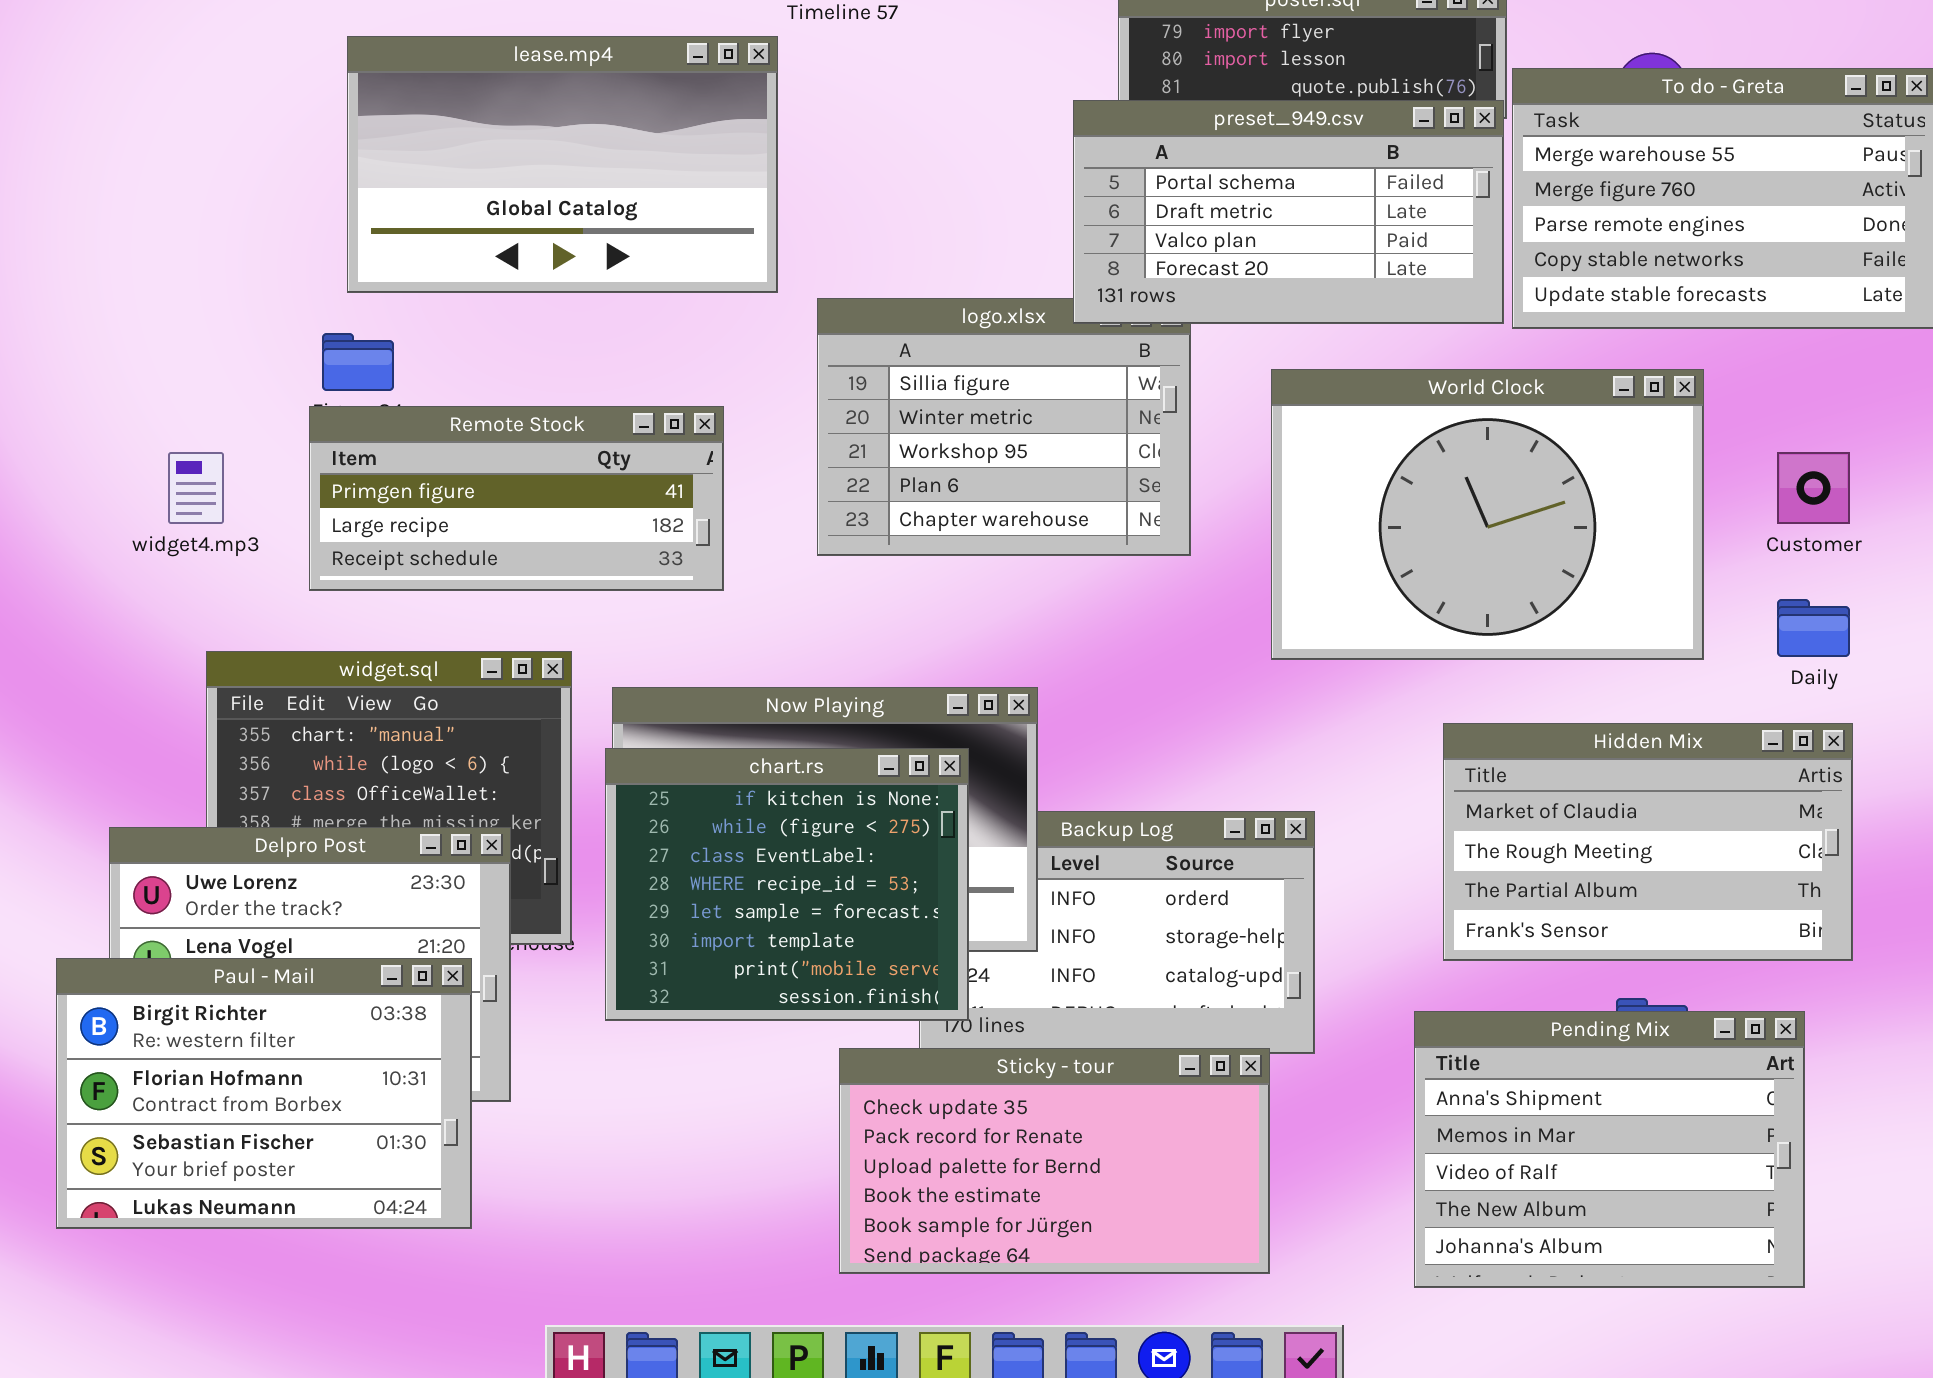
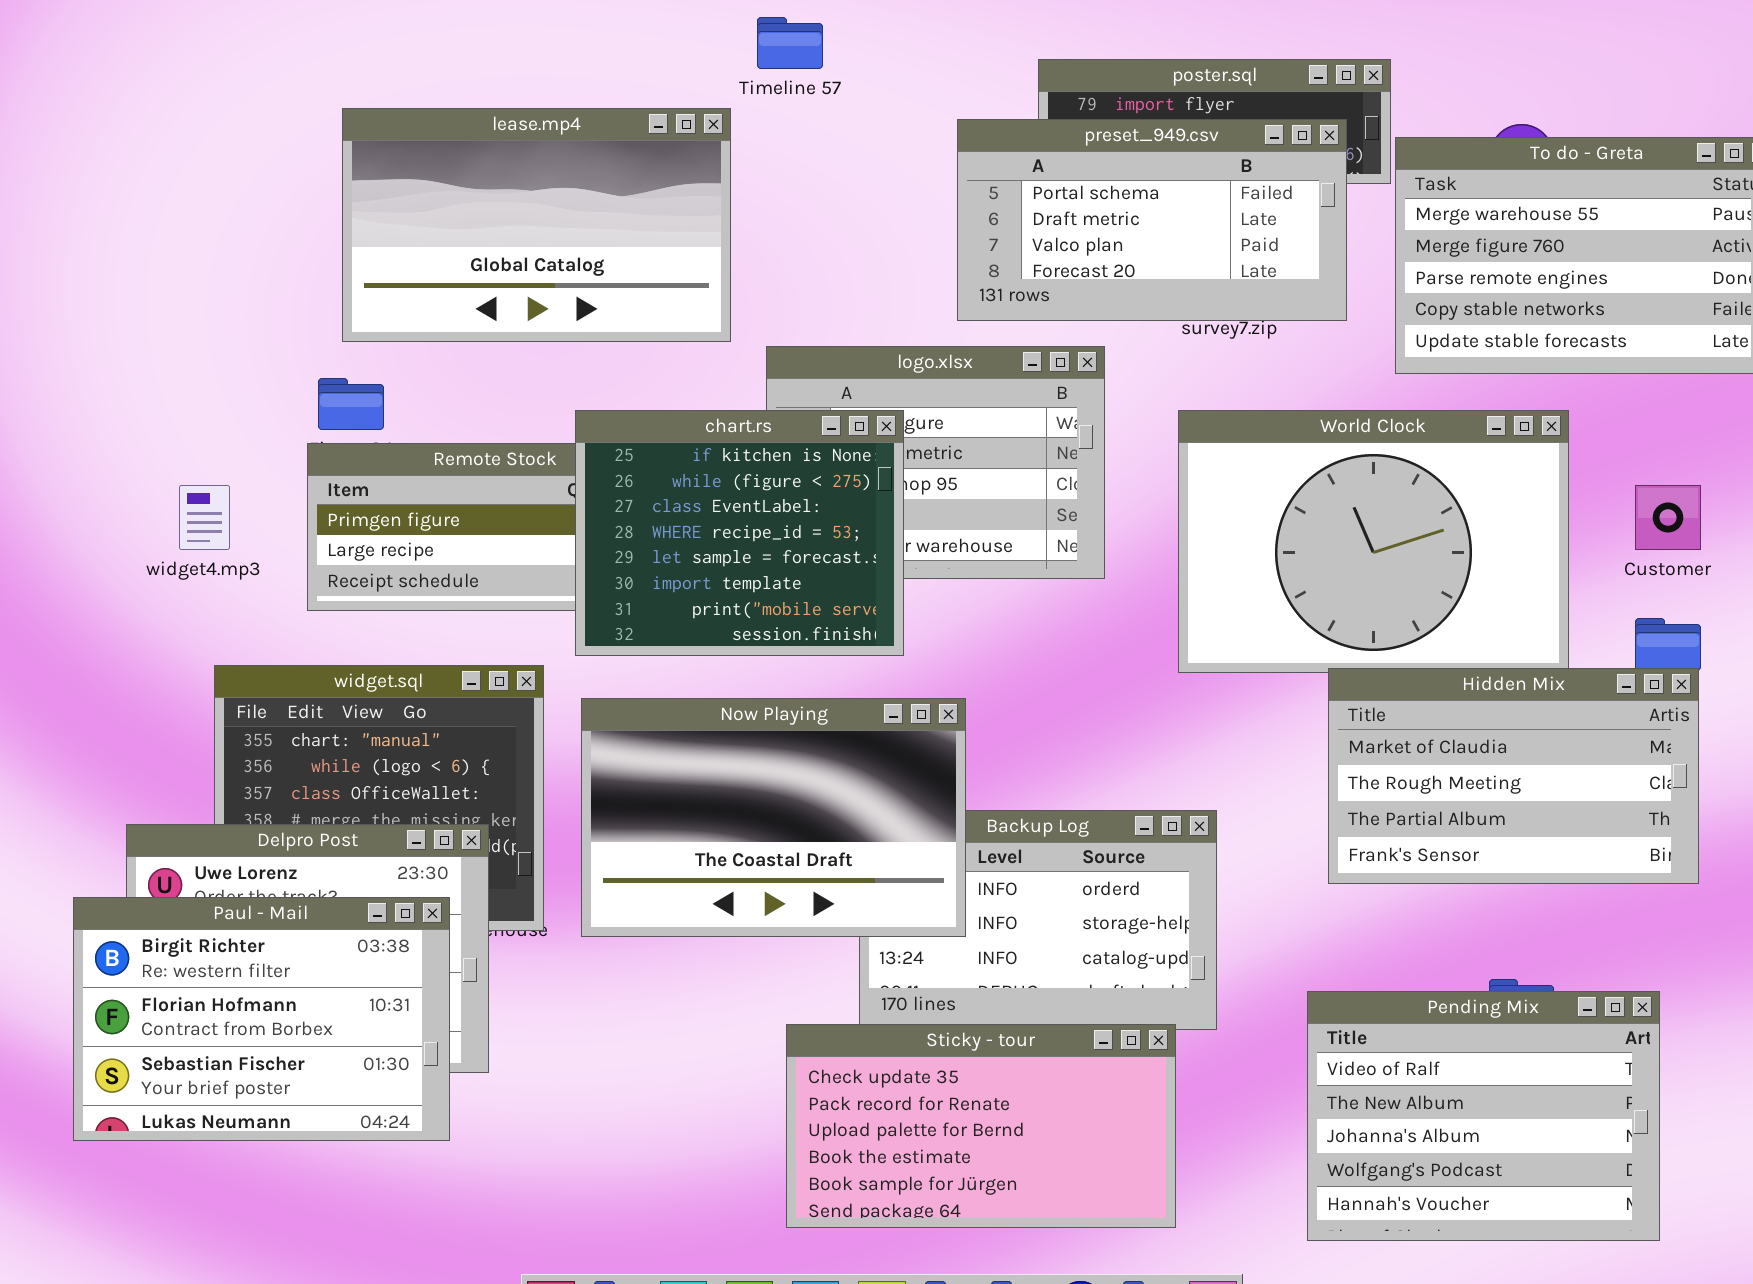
preset_949.csv: [1073,100,1504,324] -> [957,119,1347,321], moved
Hidden Mix: [1443,723,1853,961] -> [1328,668,1699,884], moved
chart.rs: [605,748,969,1021] -> [575,410,904,656], moved
Paul - Mail: [56,958,472,1229] -> [73,897,450,1141], moved
Pending Mix: [1414,1011,1805,1288] -> [1307,991,1660,1241], scrolled down 2 rows

